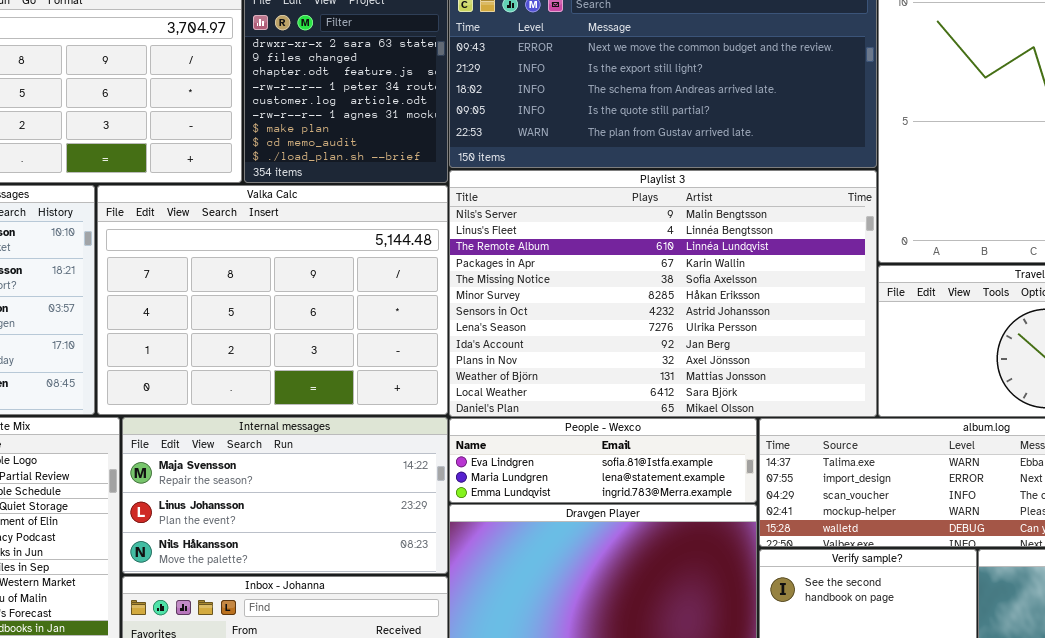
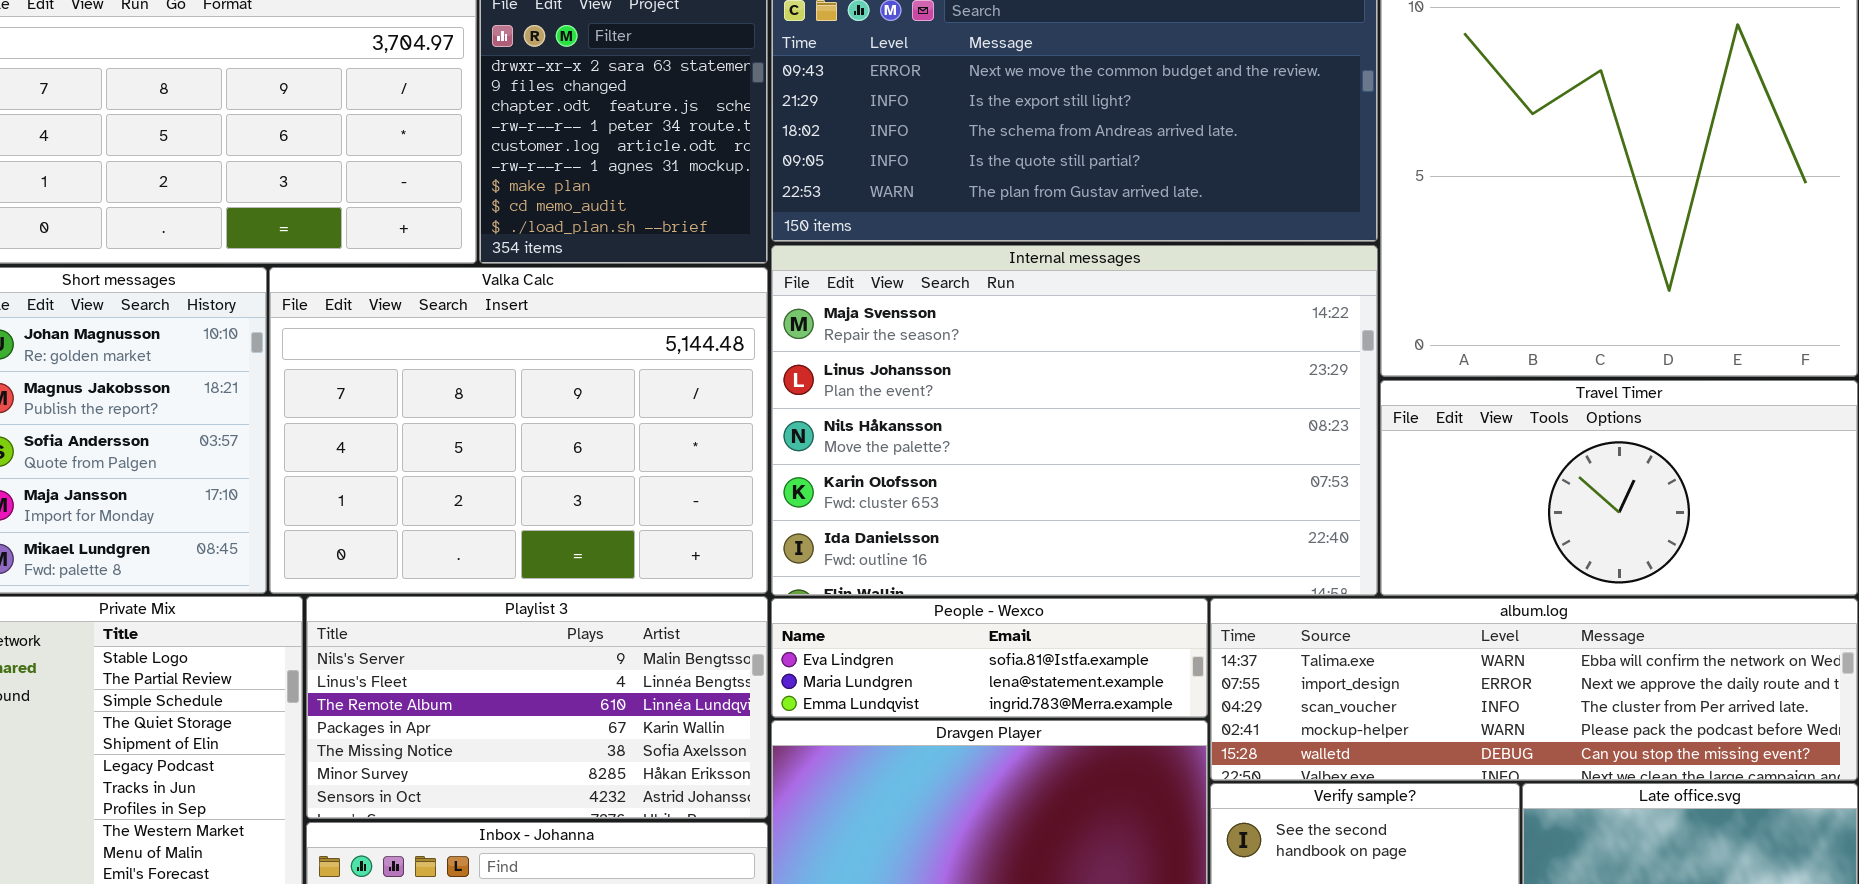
Playlist 3: [449,170,877,417] -> [306,596,768,819], moved, resized
Internal messages: [122,417,448,574] -> [771,245,1378,596], moved, resized

